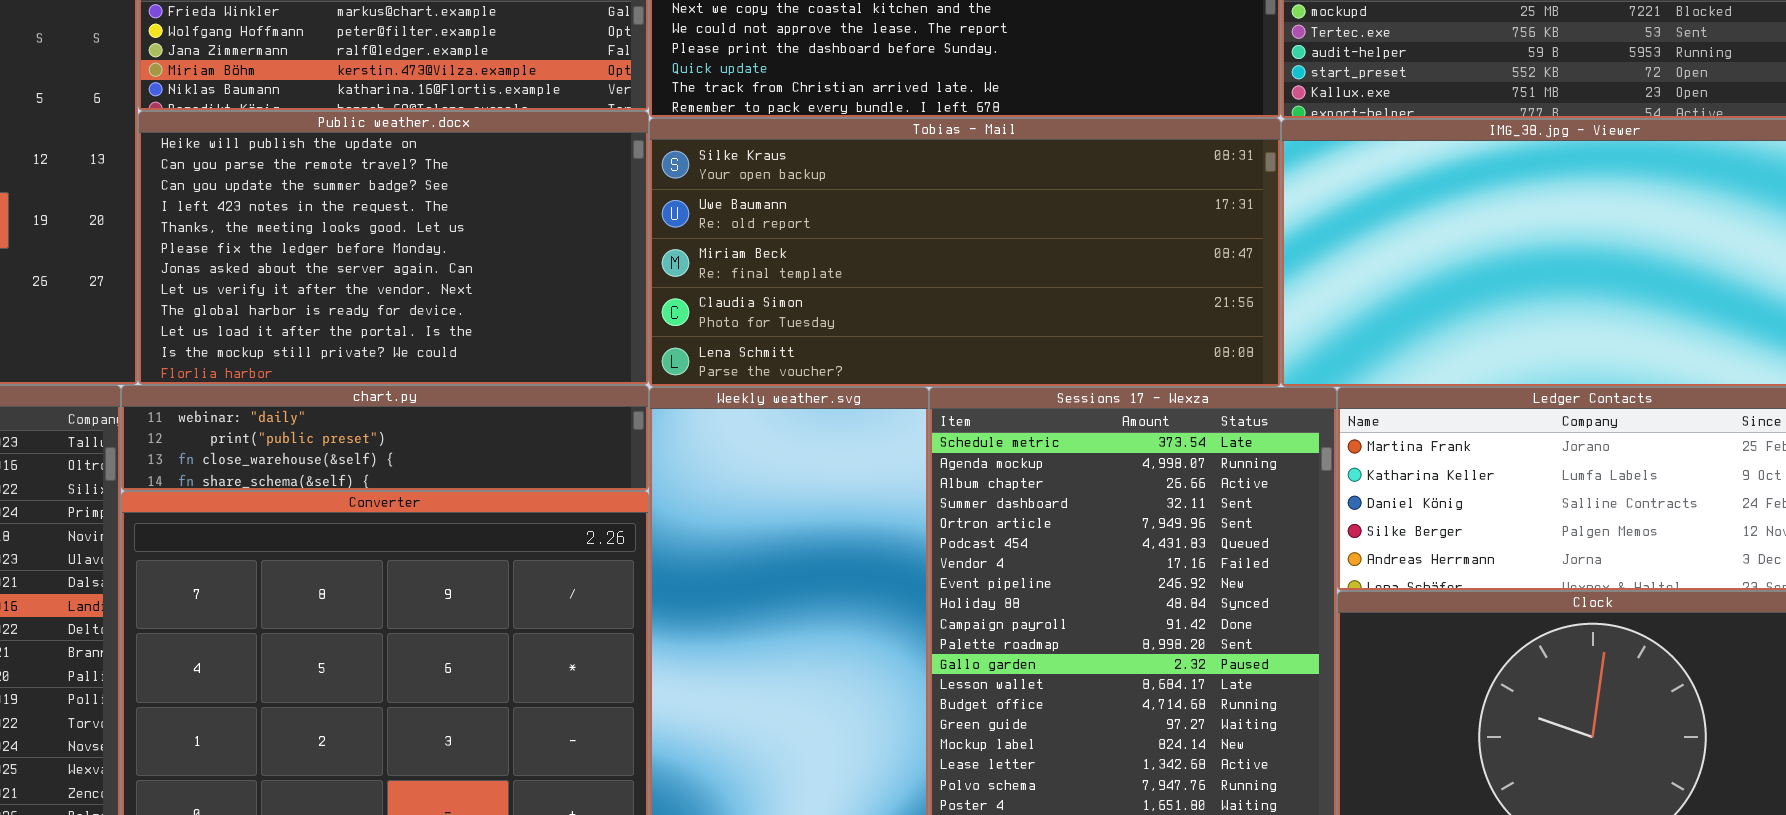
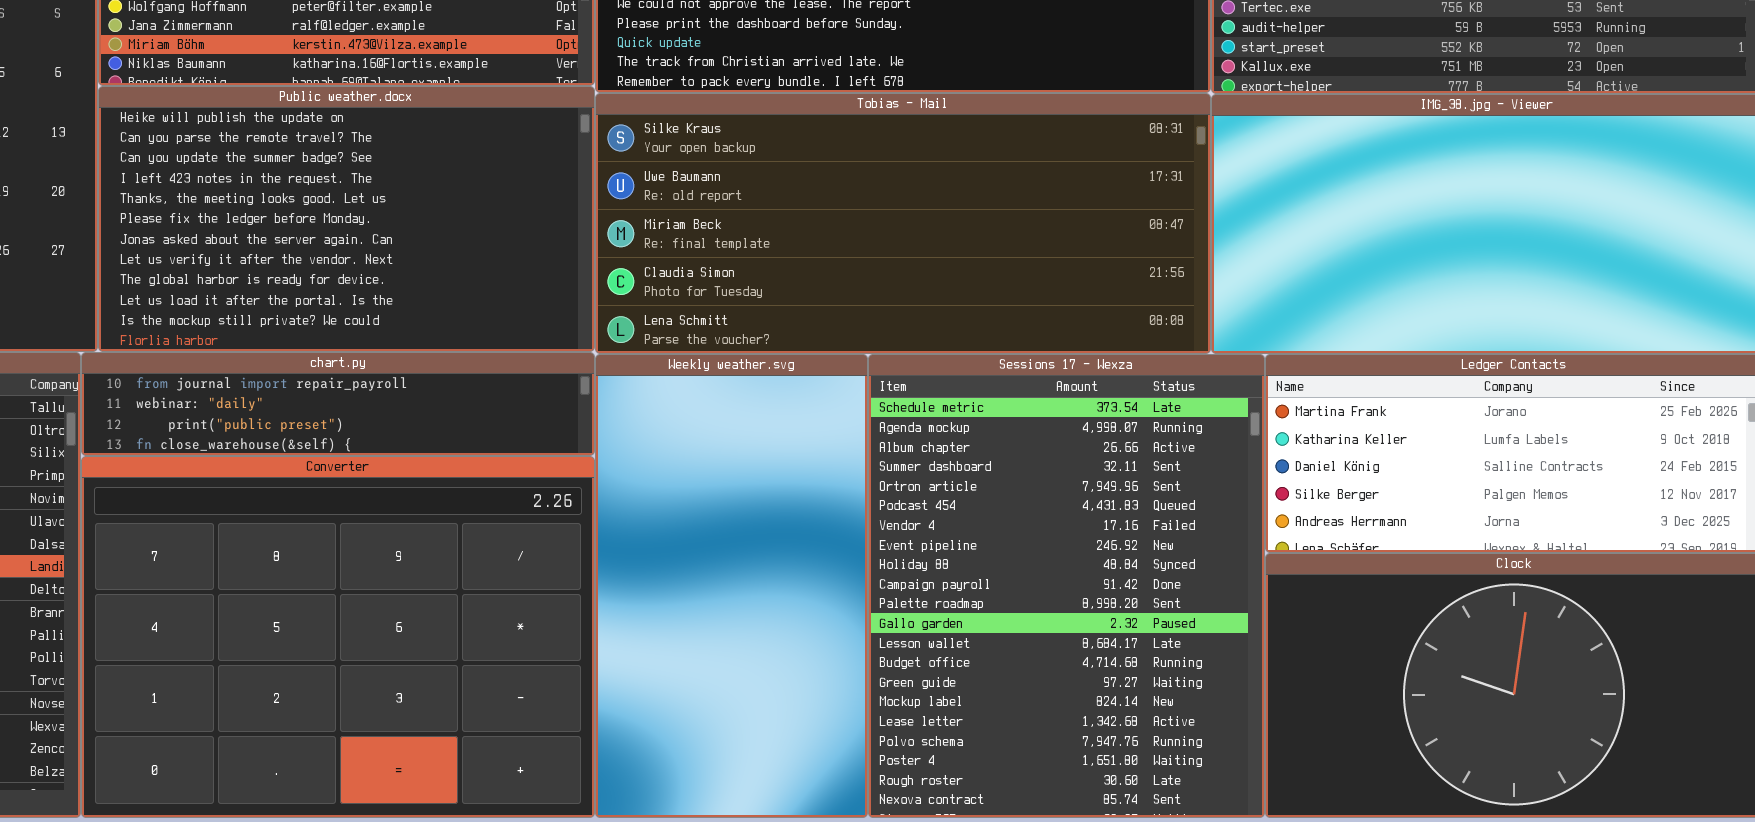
chart.py: [121,385,649,491] -> [81,352,595,456], scrolled up 1 row

